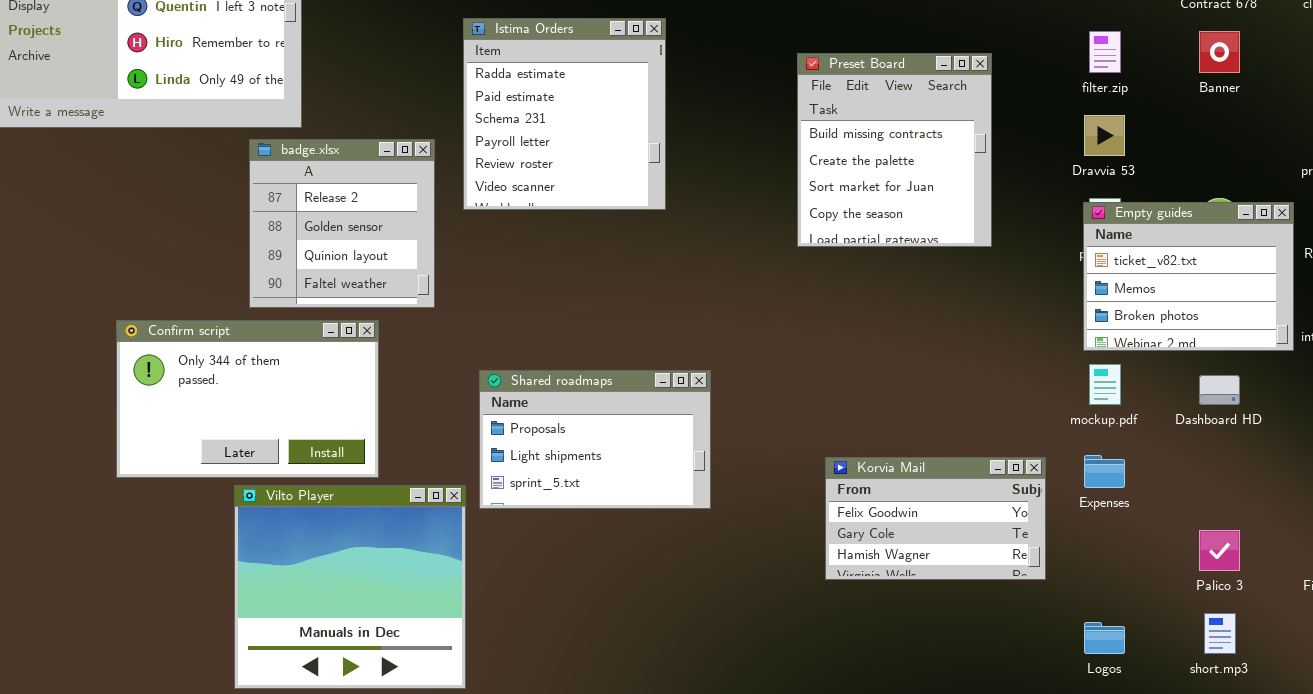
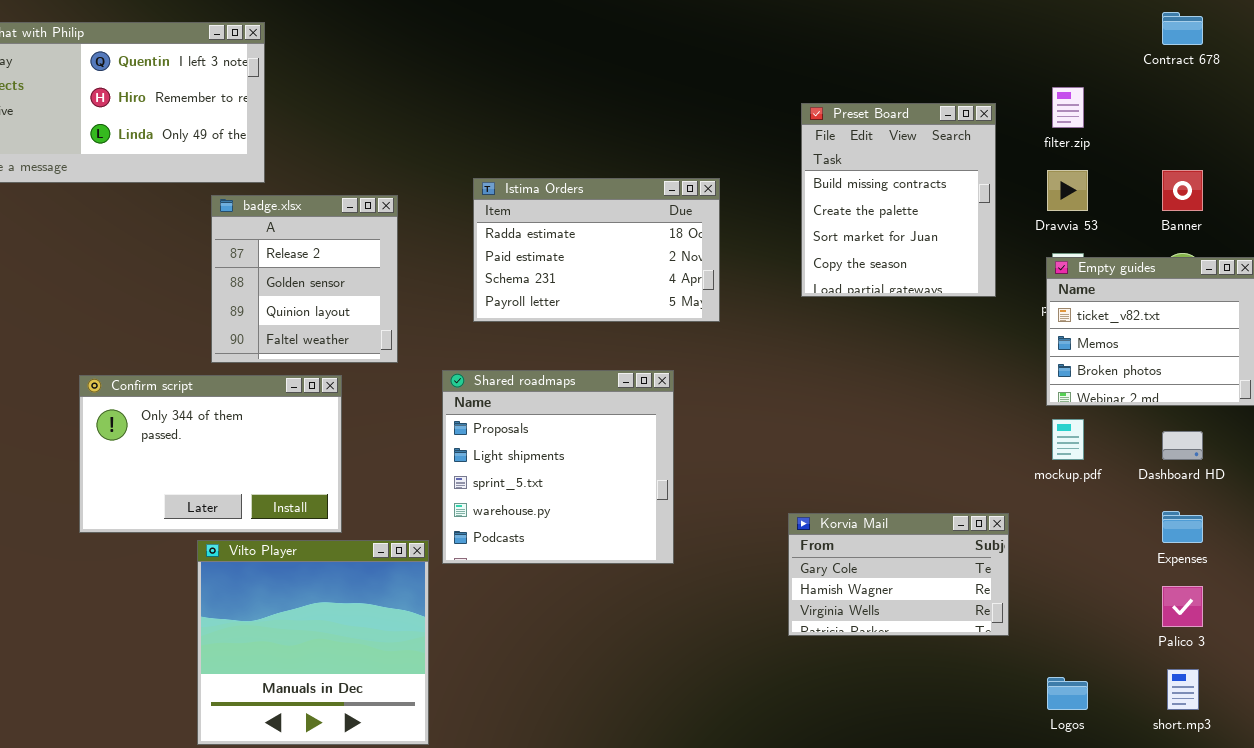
Istima Orders: [463,18,666,210] -> [473,178,720,322], moved, resized
Banner: [1199,31,1240,73] -> [1162,170,1203,211], moved
Preset Board: [797,53,992,247] -> [801,103,996,297], moved
Shared roadmaps: [479,370,711,509] -> [442,370,674,564], resized
Expenses: [1084,455,1125,488] -> [1162,511,1203,543], moved
Korvia Mail: [825,457,1046,580] -> [788,513,1009,636], scrolled down 1 row

